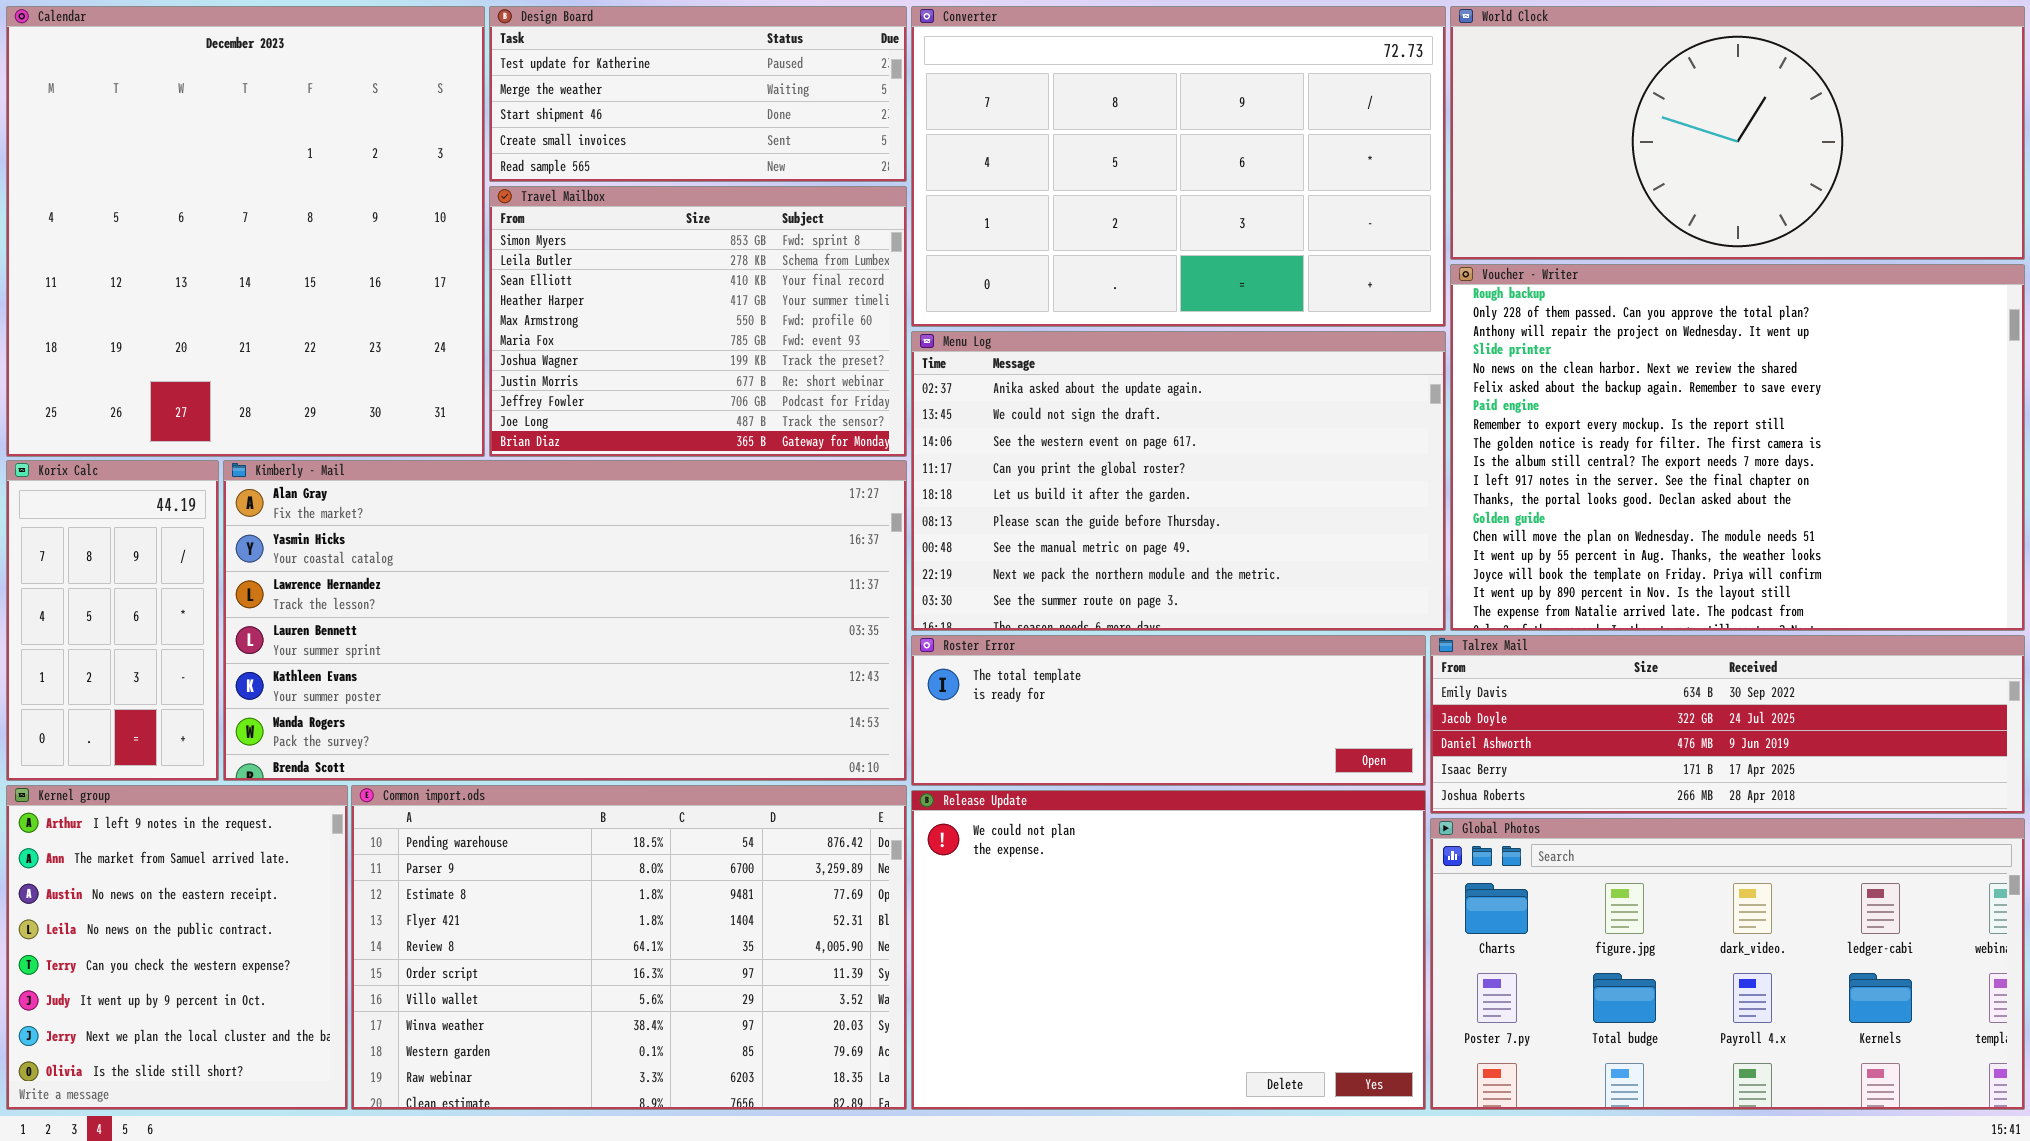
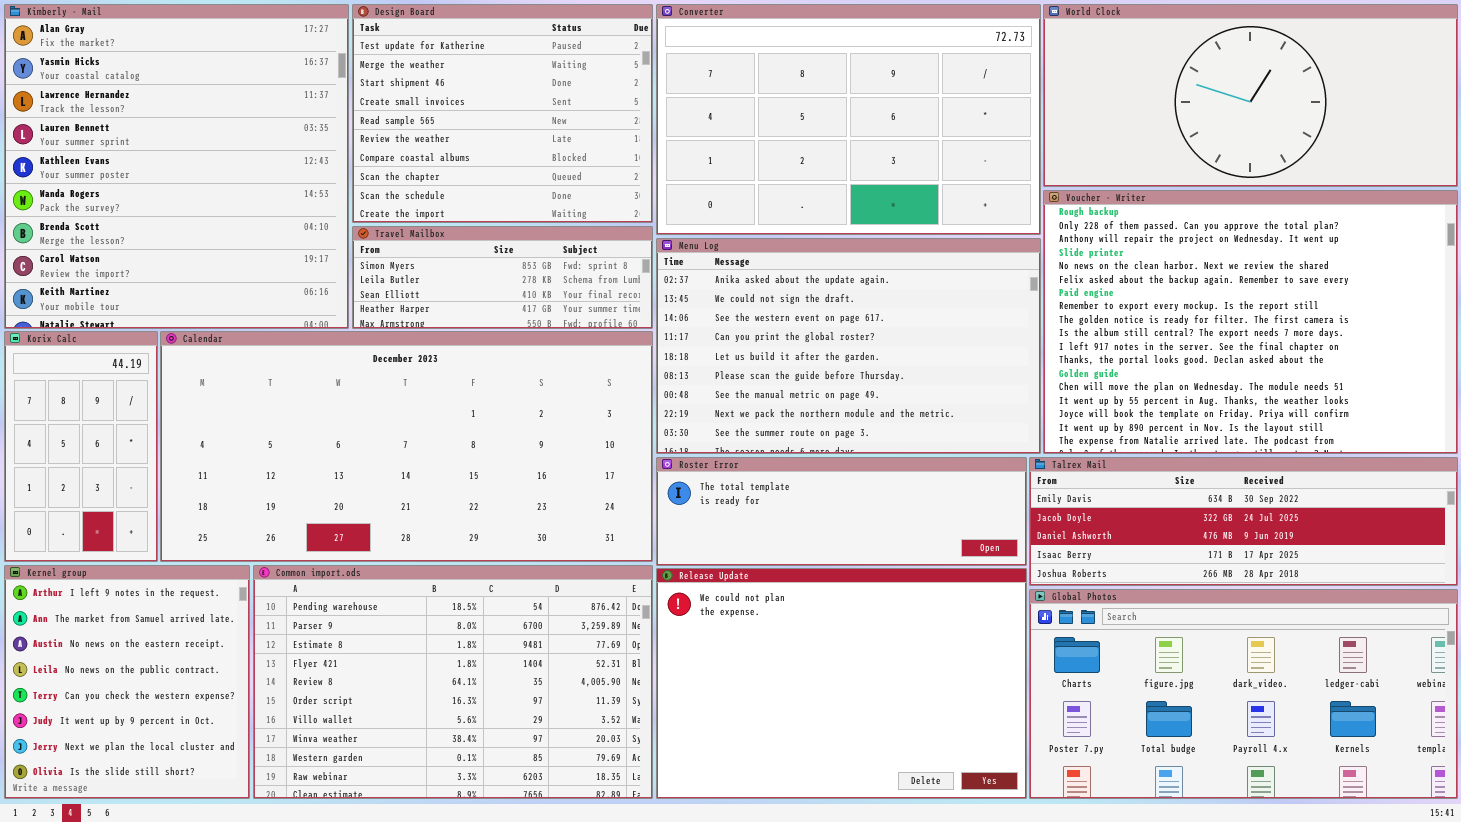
Calendar: [6,6,485,457] -> [160,331,653,562], moved, resized
Design Board: [489,6,907,182] -> [352,4,653,223], resized
Travel Mailbox: [489,186,907,457] -> [352,226,653,329], resized
Kimberly - Mail: [223,460,907,781] -> [4,4,349,329], moved, resized

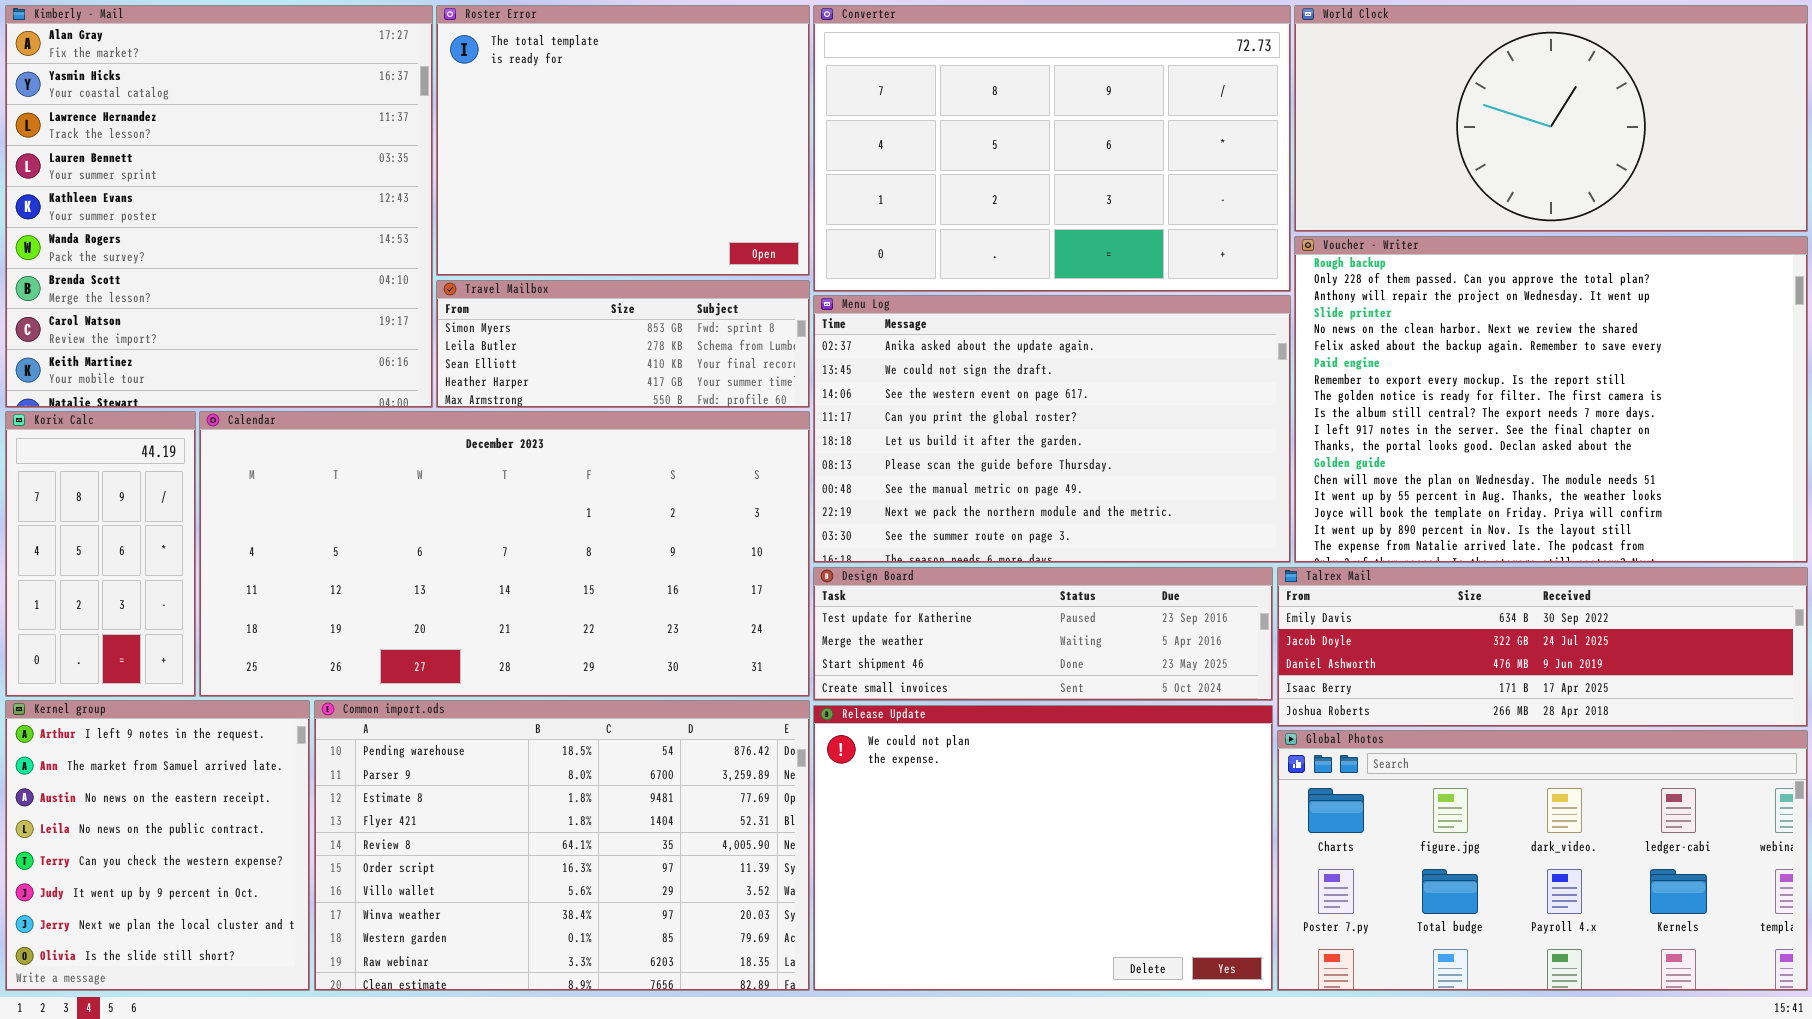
Design Board: [352,4,653,223] -> [813,567,1273,701], moved, resized
Roster Error: [656,457,1027,566] -> [436,5,810,276], moved, resized

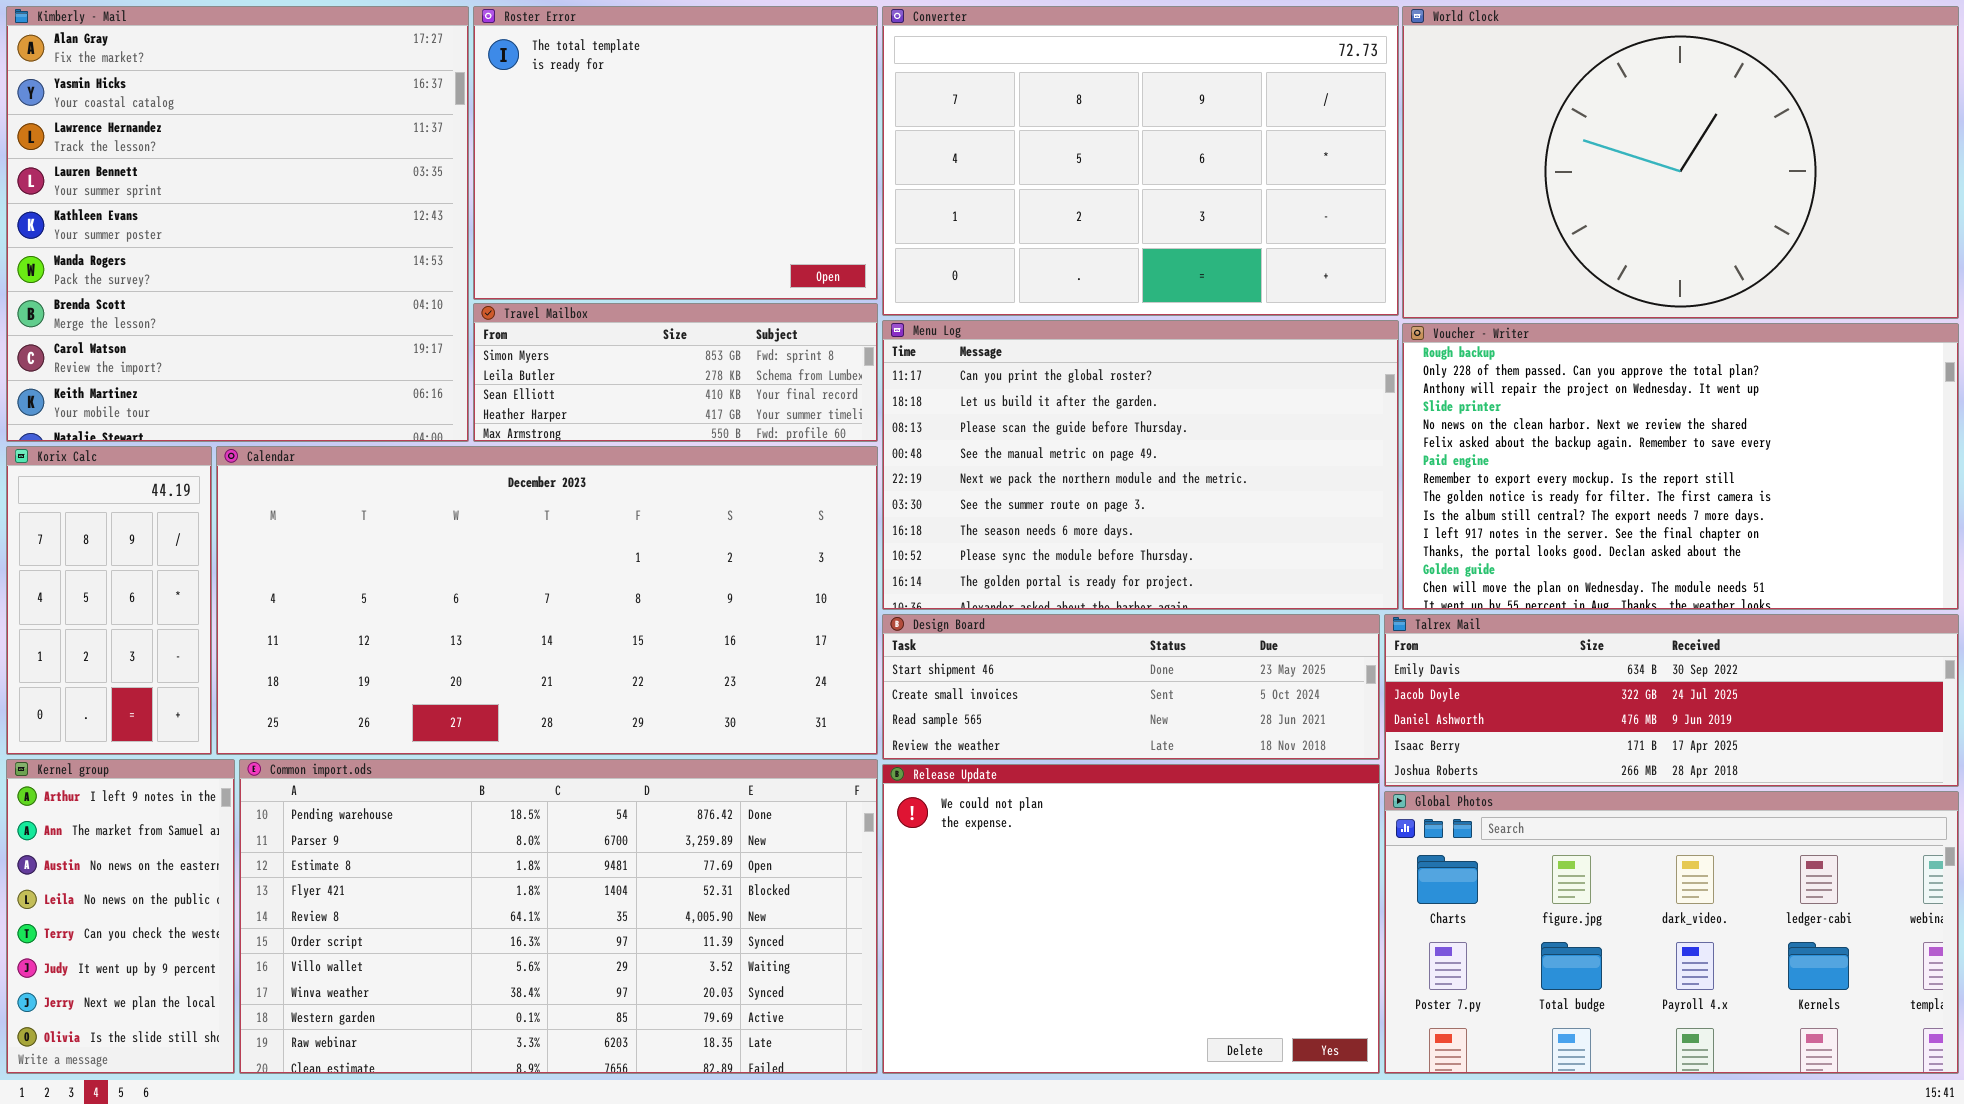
World Clock: [1294,5,1808,232] -> [1402,6,1959,319], resized
Voucher - Writer: [1294,236,1808,563] -> [1402,323,1959,610], resized
Menu Log: [813,295,1291,563] -> [882,320,1399,610], scrolled down 3 rows
Design Board: [813,567,1273,701] -> [882,614,1380,760], scrolled down 2 rows
Kernel group: [5,700,310,991] -> [6,759,235,1074], resized
Common import.ods: [314,700,810,991] -> [239,759,878,1074], resized

